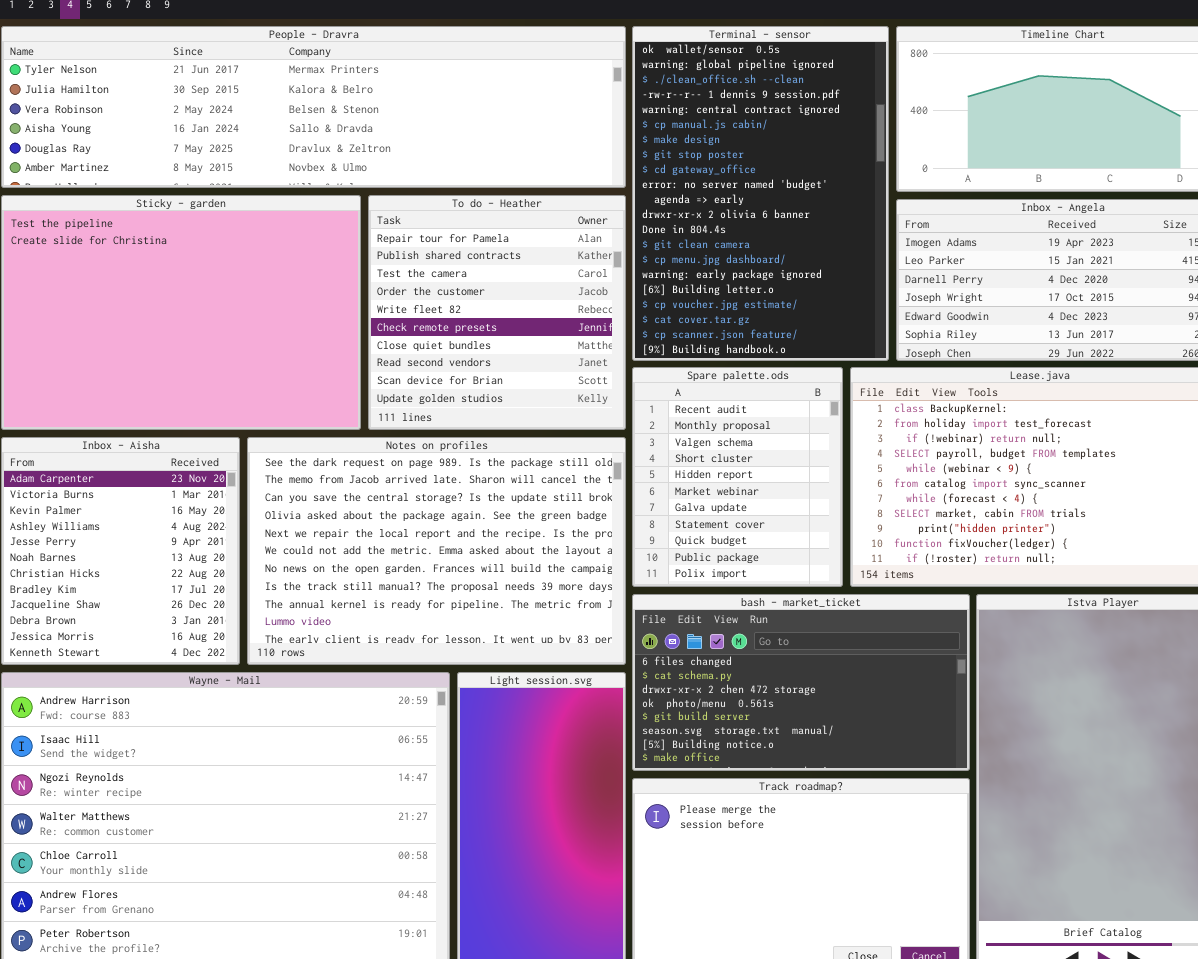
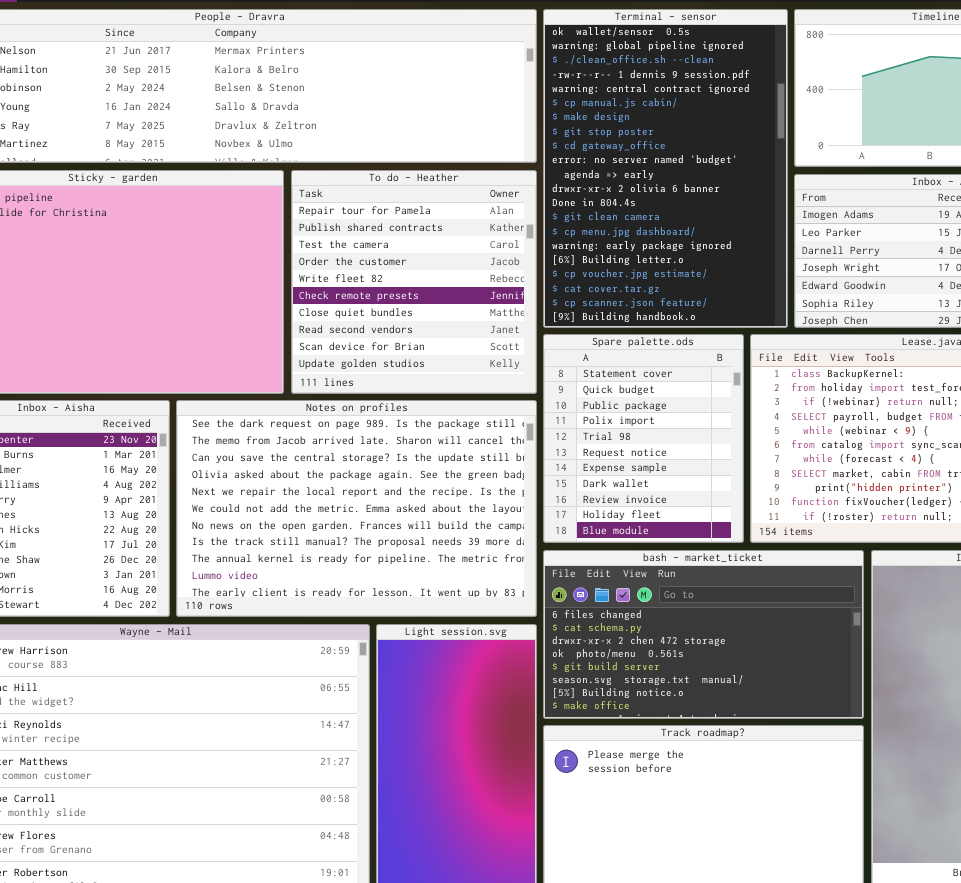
Spare palette.ods: [632,367,843,587] -> [543,334,744,543], scrolled down 7 rows

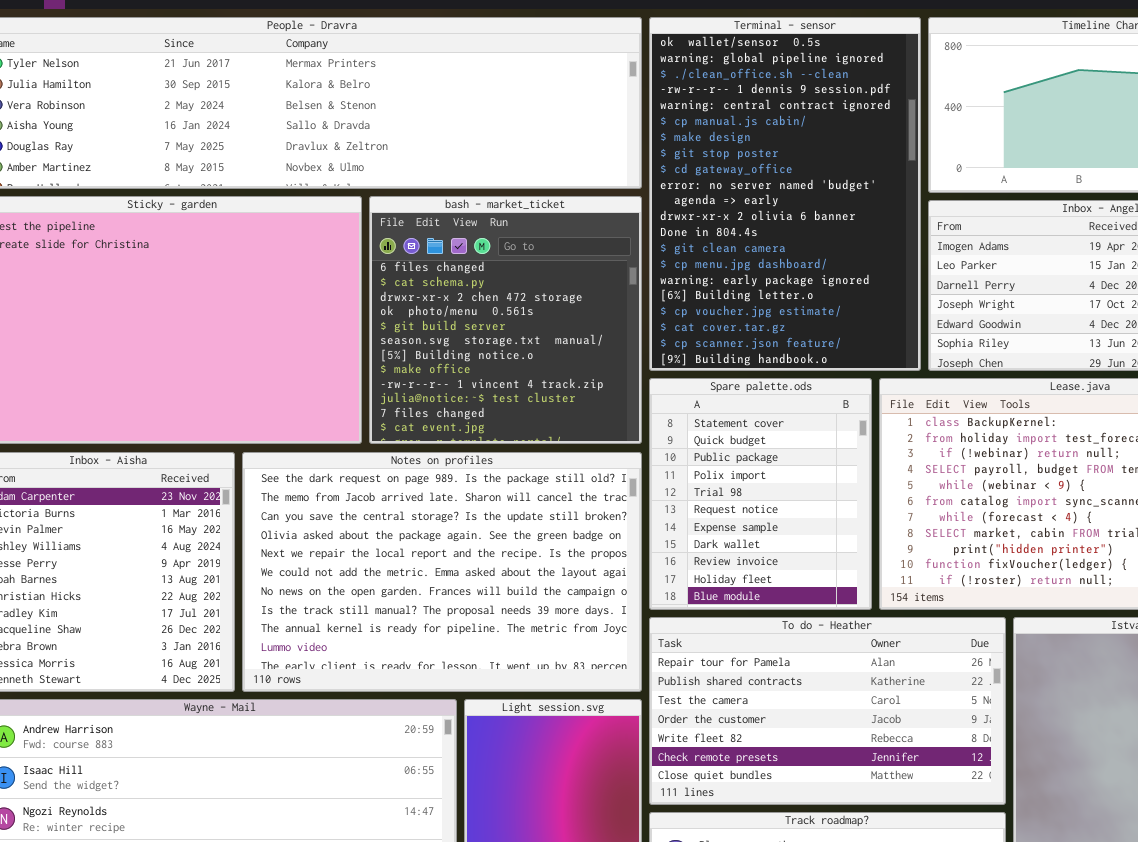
To do - Heather: [291,170,537,394] -> [649,617,1006,805], moved, resized
bash - market_ticket: [543,550,864,719] -> [369,196,642,444], moved, resized

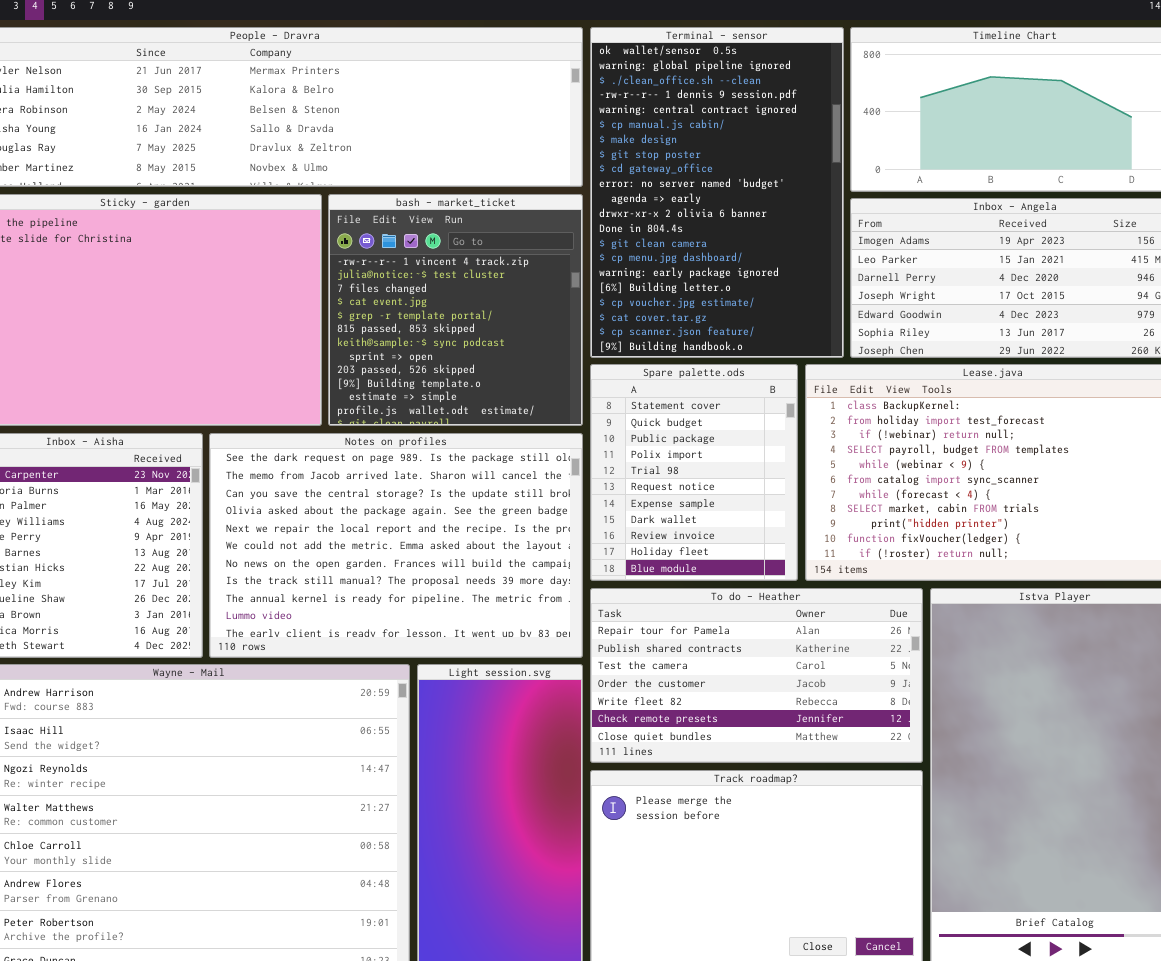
bash - market_ticket: [369,196,642,444] -> [328,194,583,426], scrolled down 8 rows

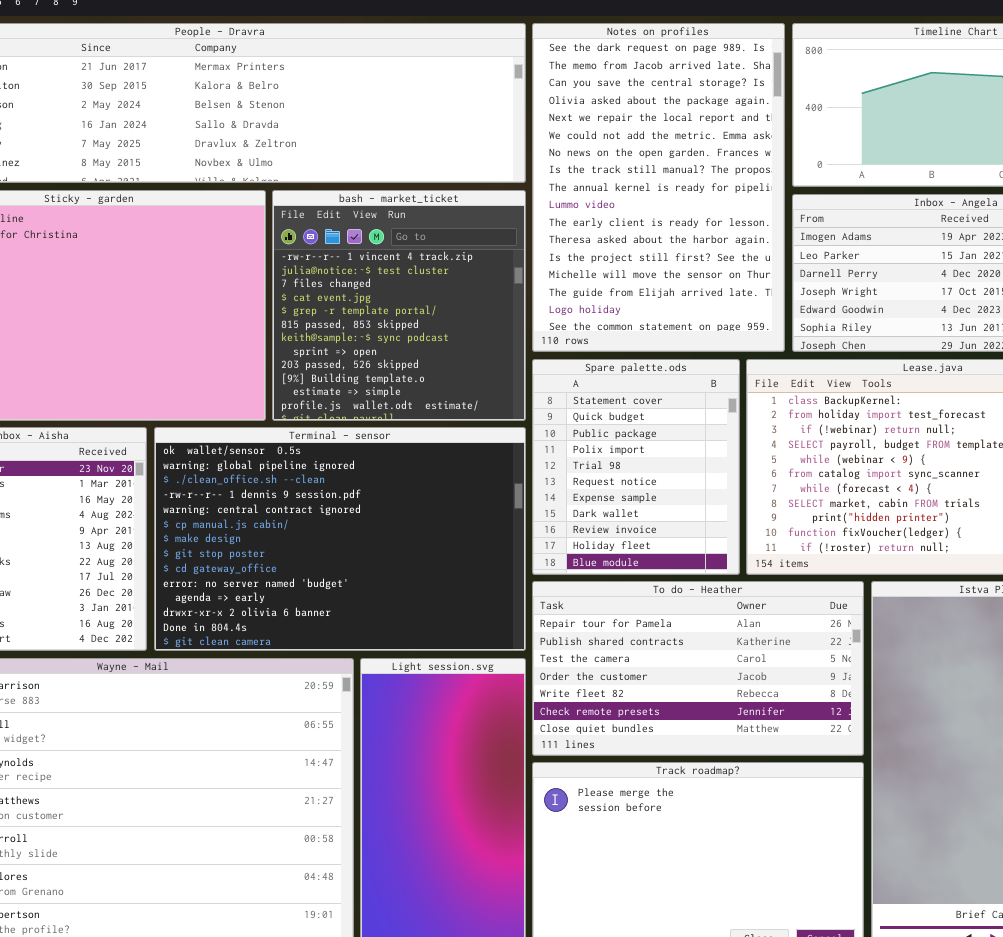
Terminal - sensor: [590,27,844,358] -> [154,427,526,651], moved, resized
Notes on profiles: [209,433,583,658] -> [532,23,785,352], moved, resized

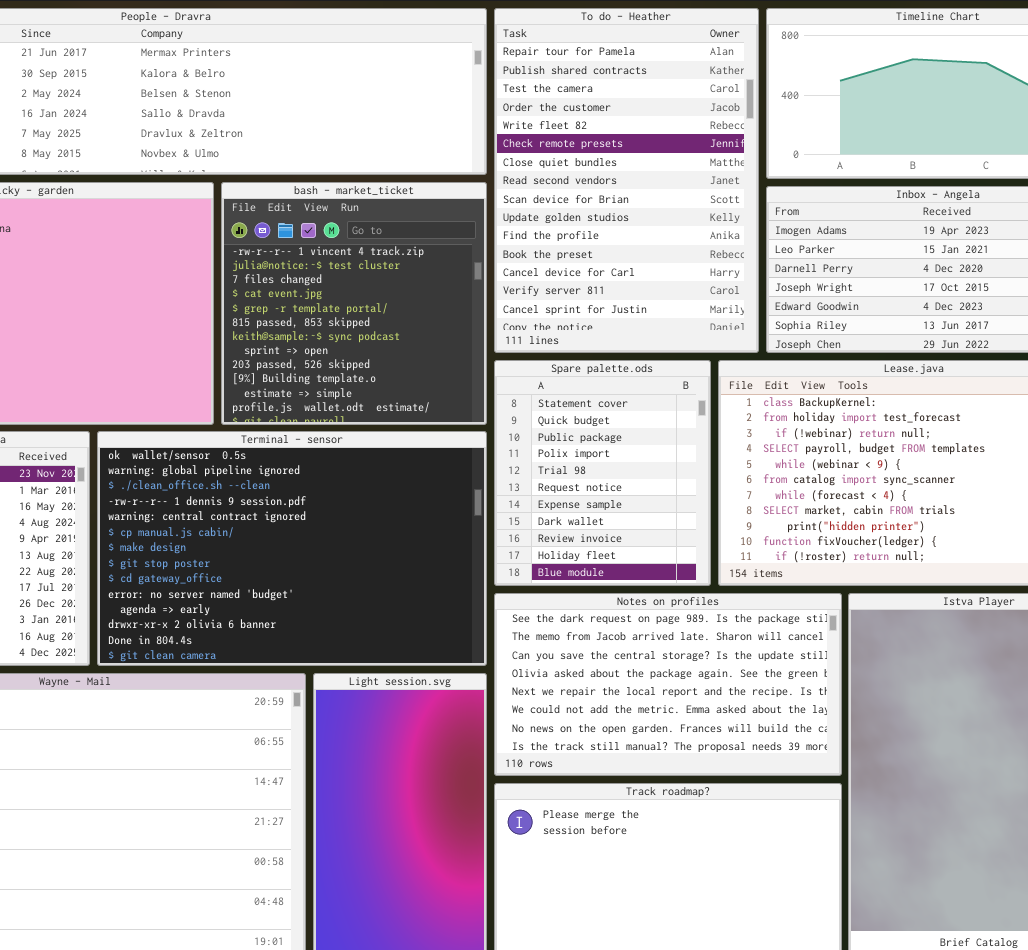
Notes on profiles: [532,23,785,352] -> [494,593,842,776], moved, resized
To do - Heather: [532,581,864,756] -> [494,8,759,353], moved, resized

